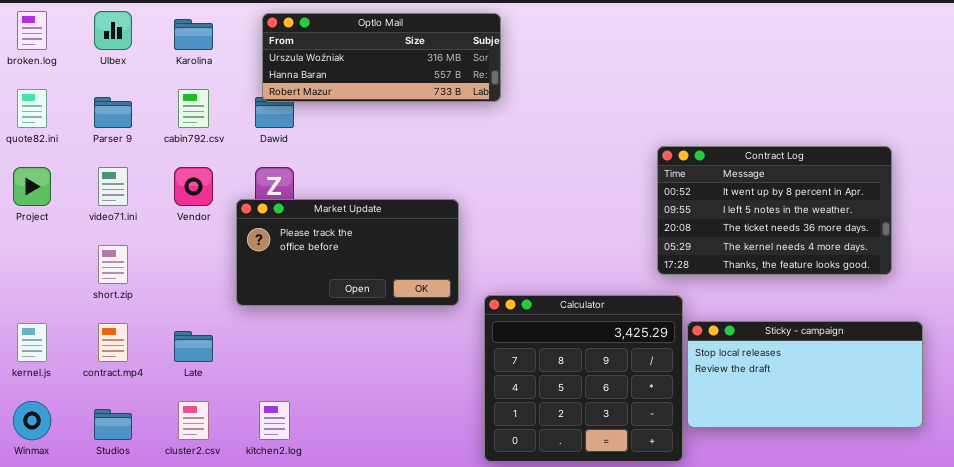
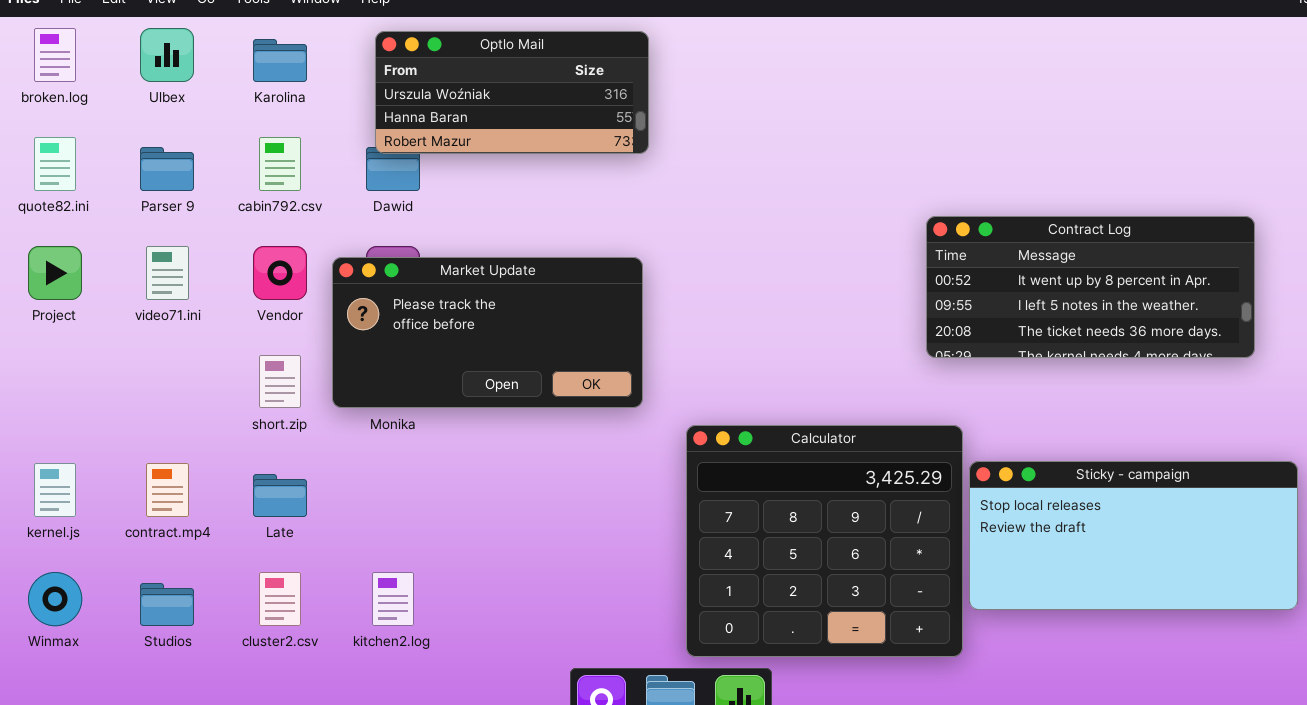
Optlo Mail: [262,13,501,102] -> [375,31,649,154], resized
Contract Log: [657,146,892,275] -> [926,216,1255,358], resized
Market Update: [236,199,459,306] -> [332,257,643,408], moved
short.zip: [98,245,128,284] -> [259,355,301,408], moved

